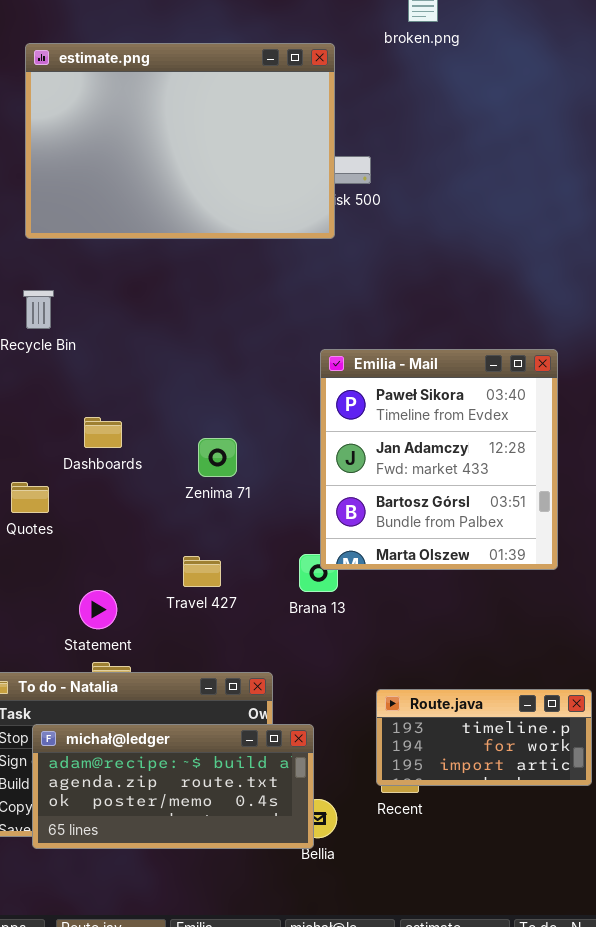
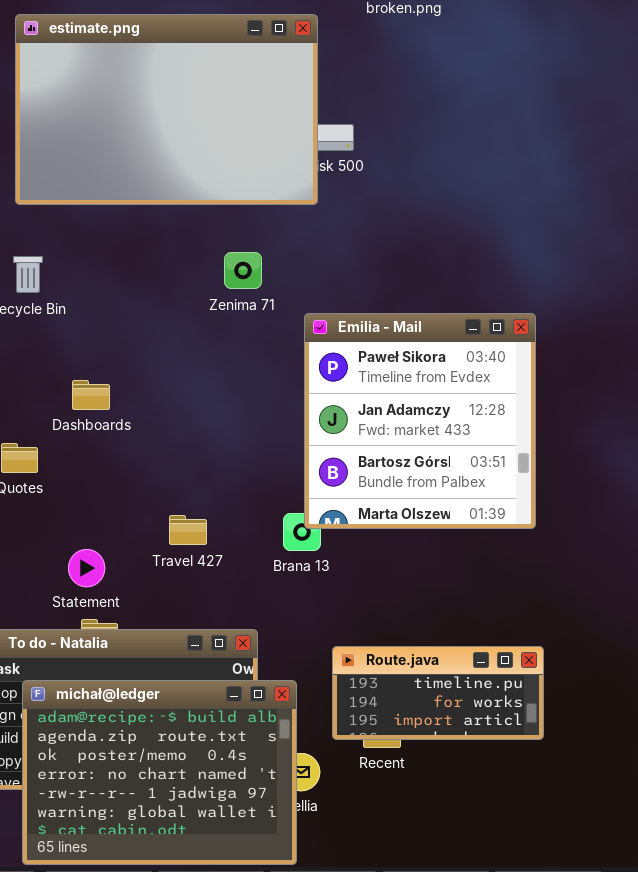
Zenima 71: [198,438,237,477] -> [224,252,262,289], moved
Route.java: [376,689,592,786] -> [332,646,544,740], moved
michał@ledger: [32,724,314,849] -> [22,680,297,865], resized

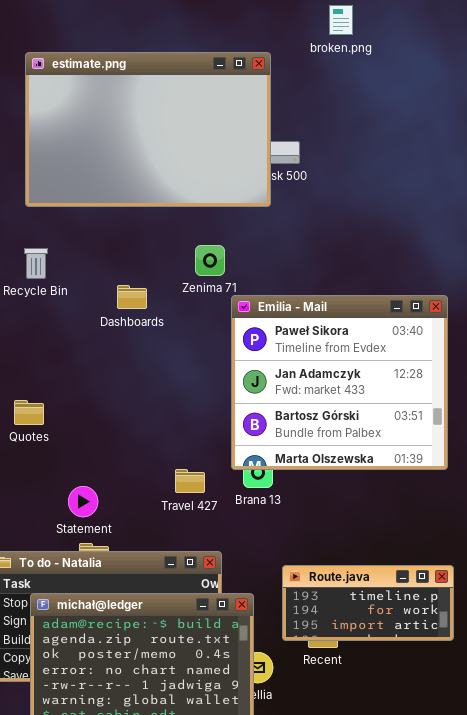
Emilia - Mail: [304,313,536,529] -> [231,295,448,470], resized
Dashboards: [72,380,110,410] -> [117,285,147,309], moved
Travel 427: [169,515,207,545] -> [175,469,205,493], moved

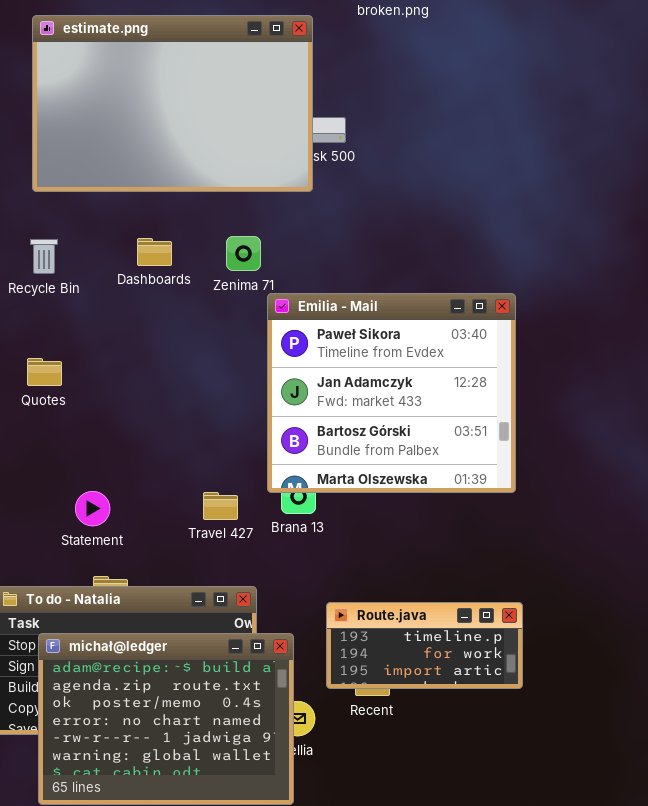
Dashboards: [117,285,147,309] -> [137,238,172,266], moved
Quotes: [14,400,44,425] -> [27,358,62,386], moved
Statement: [68,486,98,517] -> [75,491,110,526], moved

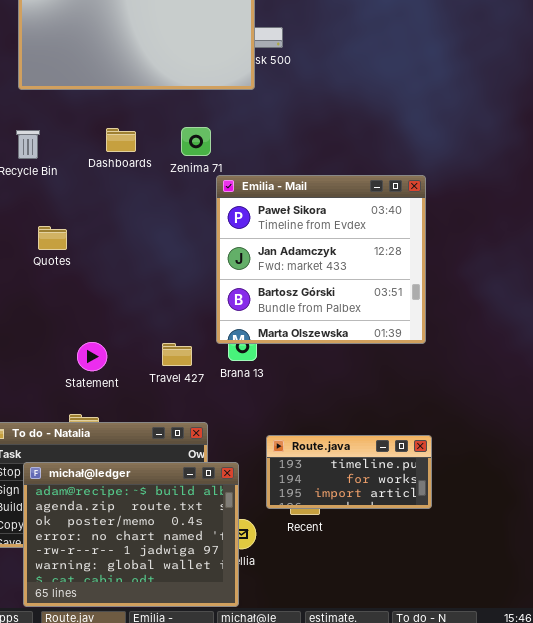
Quotes: [27,358,62,386] -> [38,226,67,250], moved
Statement: [75,491,110,526] -> [77,342,107,371], moved

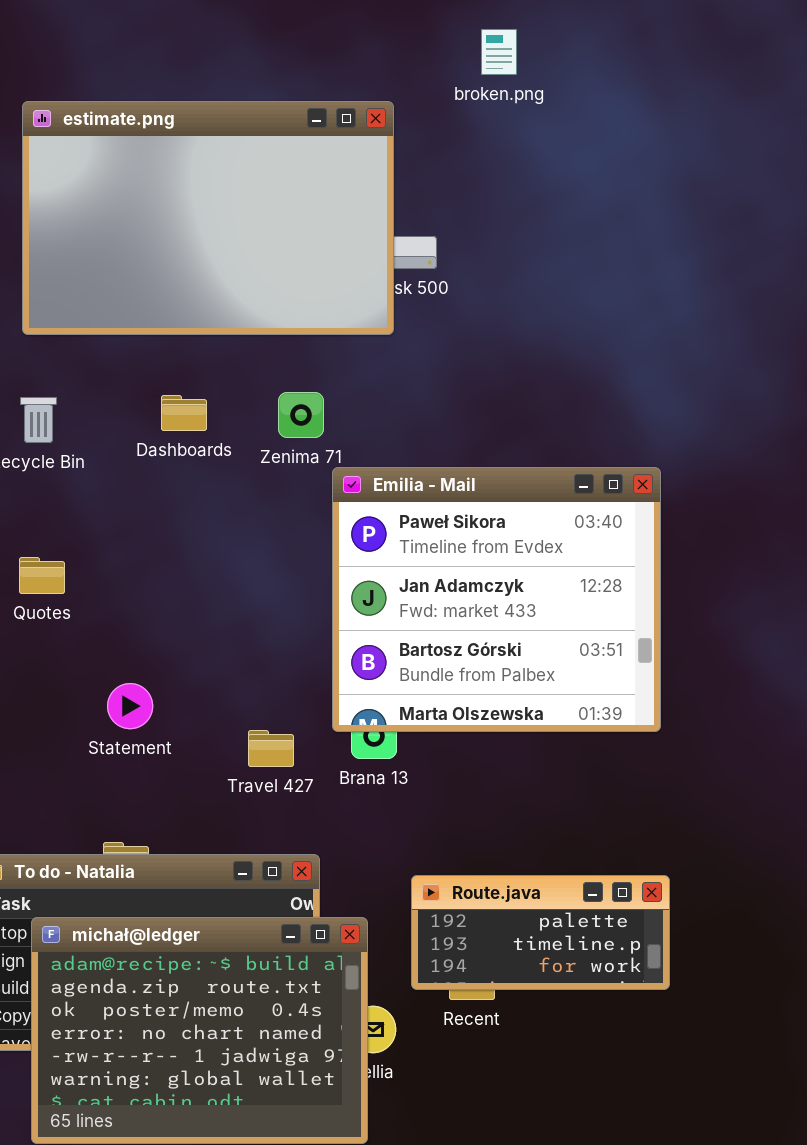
Quotes: [38,226,67,250] -> [19,557,65,594], moved
Statement: [77,342,107,371] -> [107,683,153,729], moved
Route.java: [266,435,432,509] -> [411,875,670,990], scrolled up 1 row

